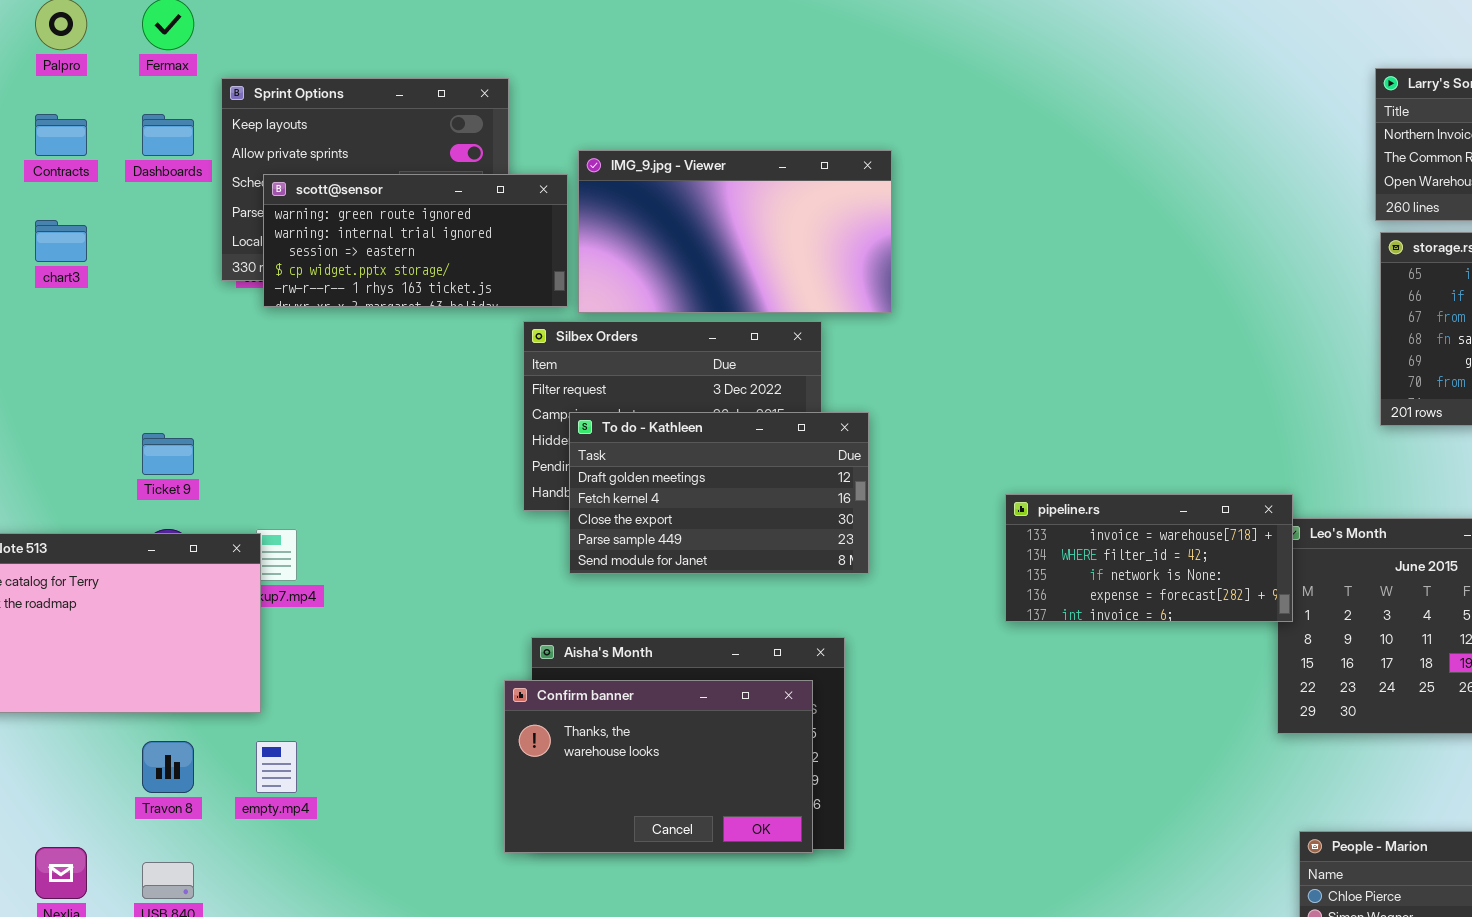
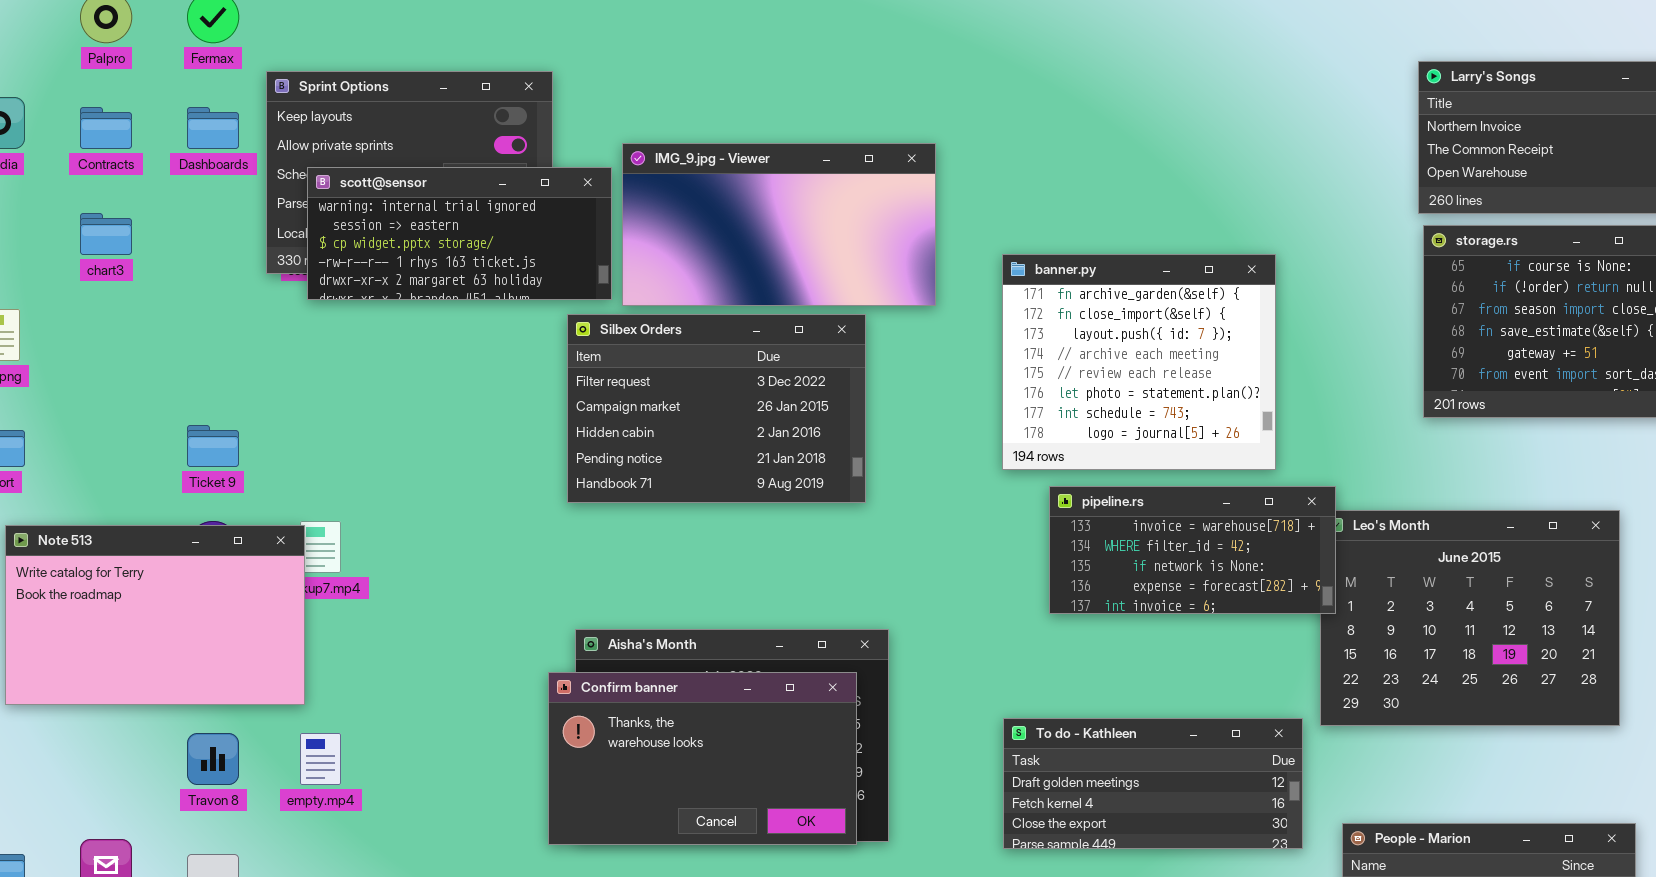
scott@sensor: [263,174,568,307] -> [307,167,612,300], scrolled down 1 row
banner.py: none -> [1002,254,1276,470], opened
To do - Kathleen: [569,412,869,574] -> [1003,718,1303,849], moved, resized

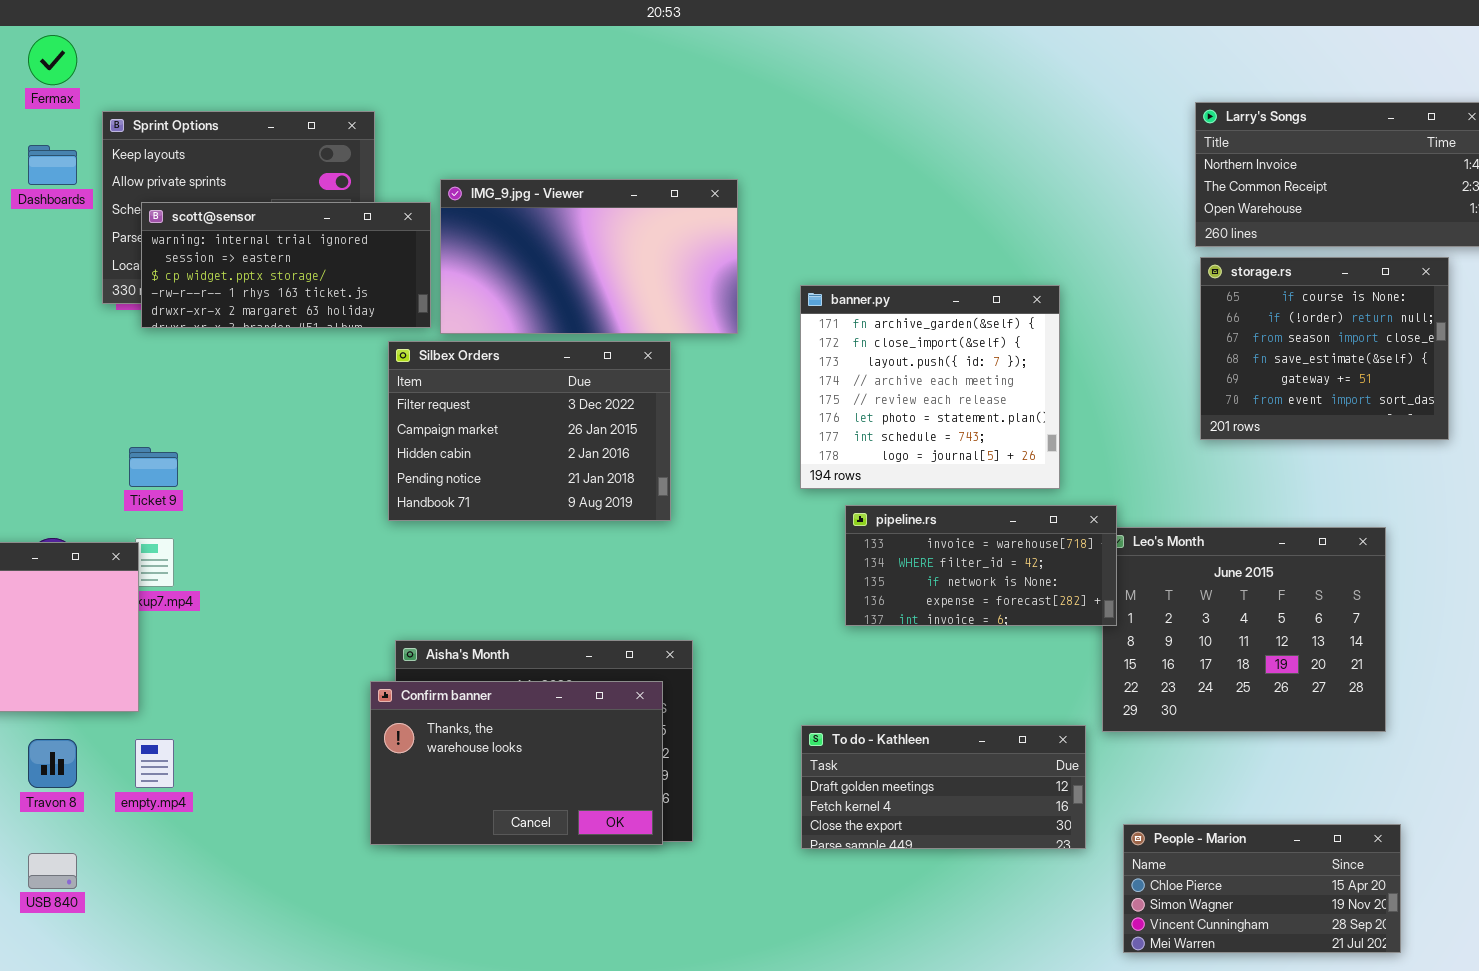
Ticket 9: [187,425,239,467] -> [129,447,178,487], moved

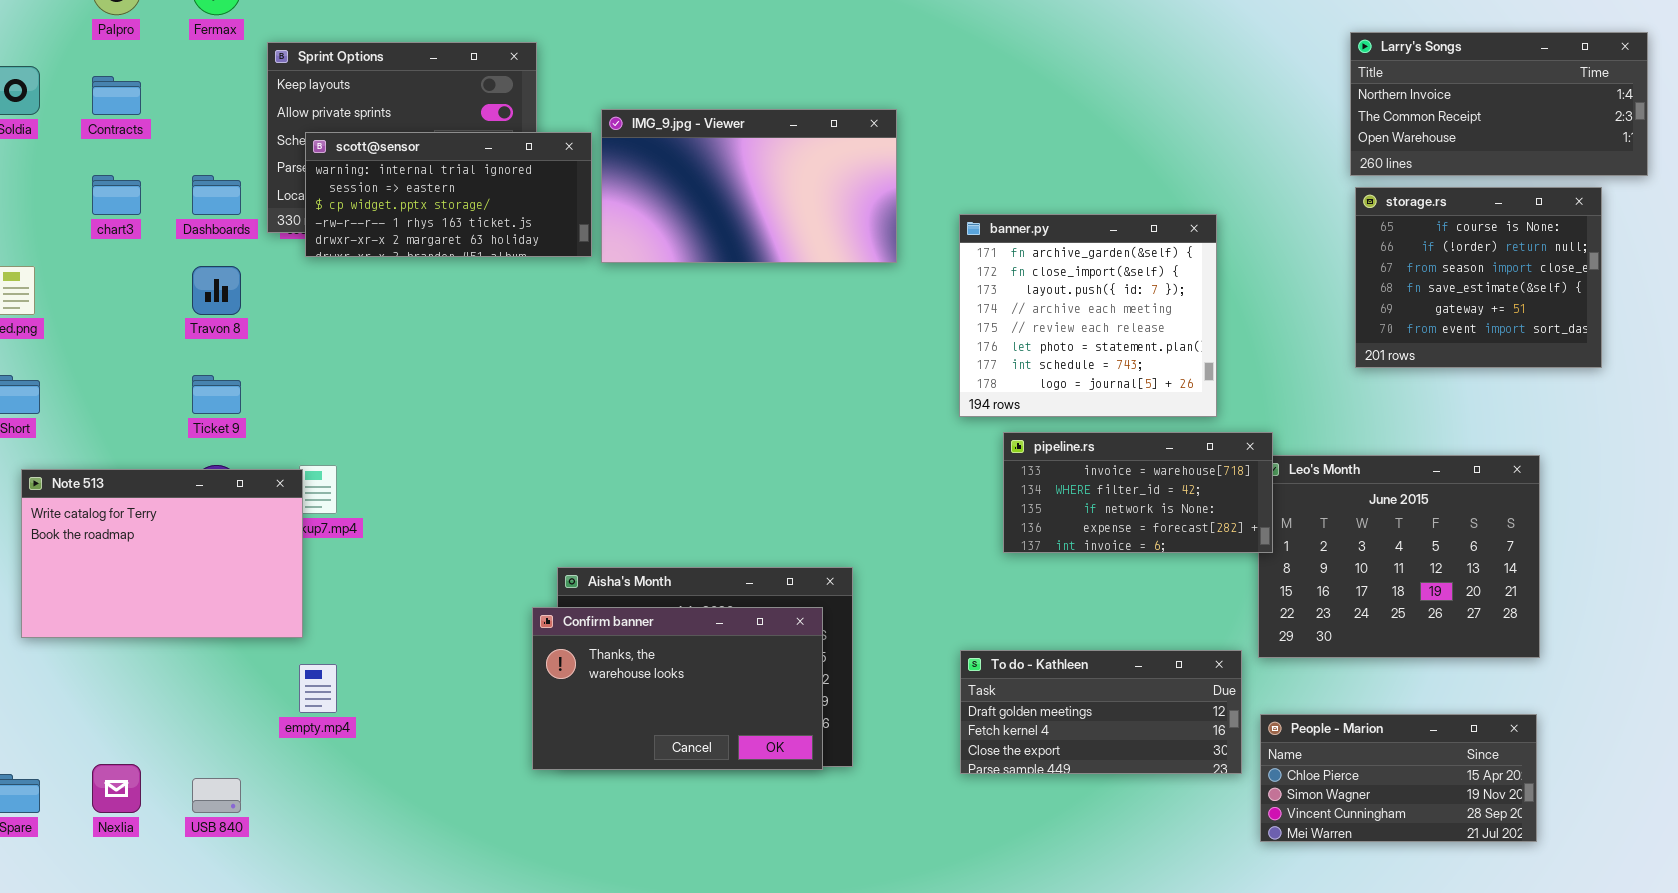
Dashboards: [28,145,77,185] -> [192,175,241,215], moved
Silbex Orders: [388,341,671,521] -> none, closed
Ticket 9: [129,447,178,487] -> [192,375,241,414], moved
Travon 8: [28,739,77,788] -> [192,266,241,315], moved
People - Marion: [1123,824,1401,953] -> [1260,714,1537,842], moved

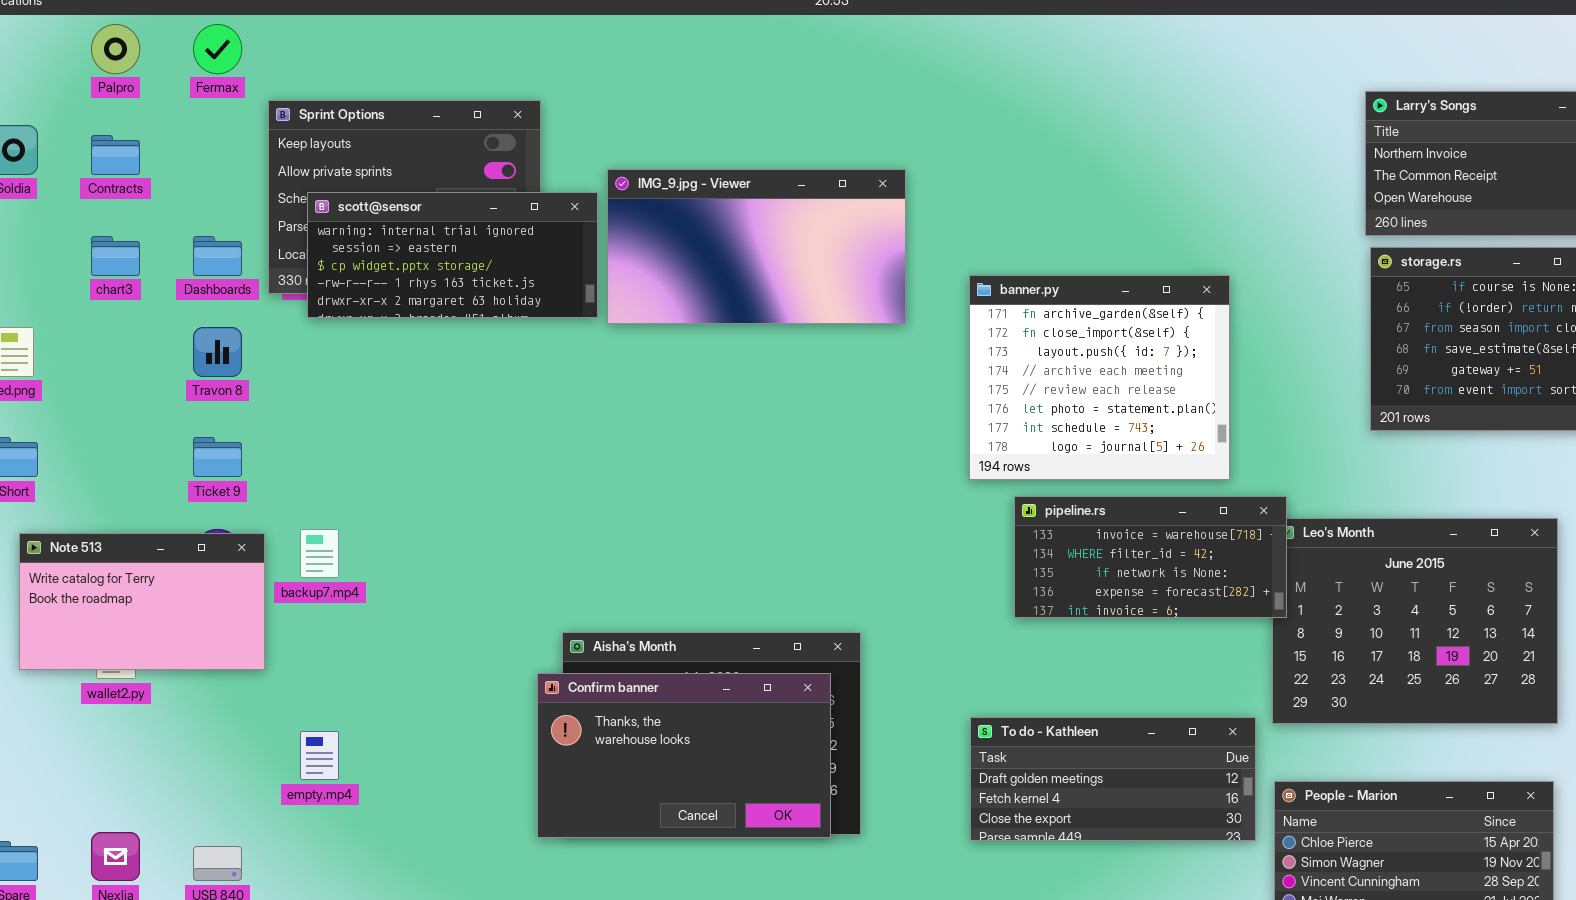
Note 513: [21,469,303,638] -> [19,533,265,670], resized

